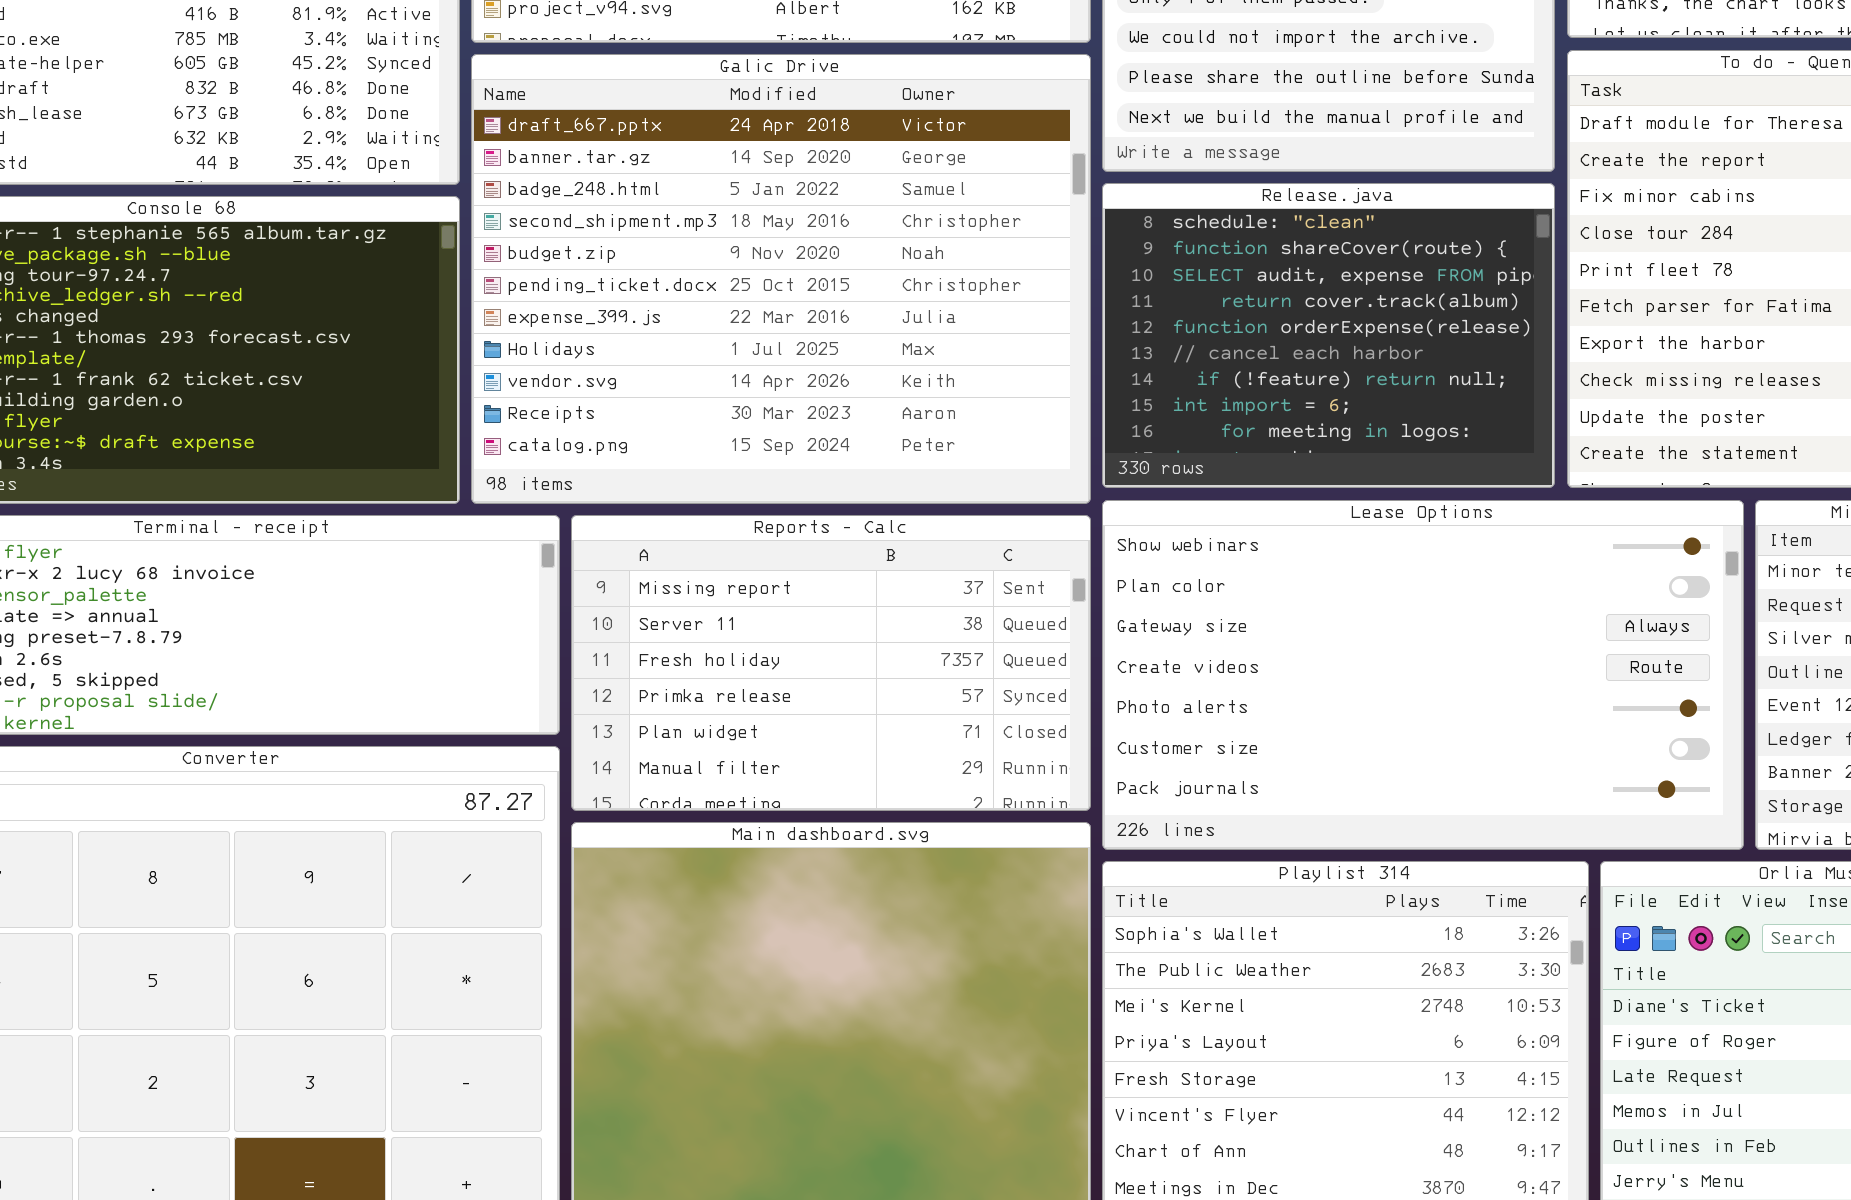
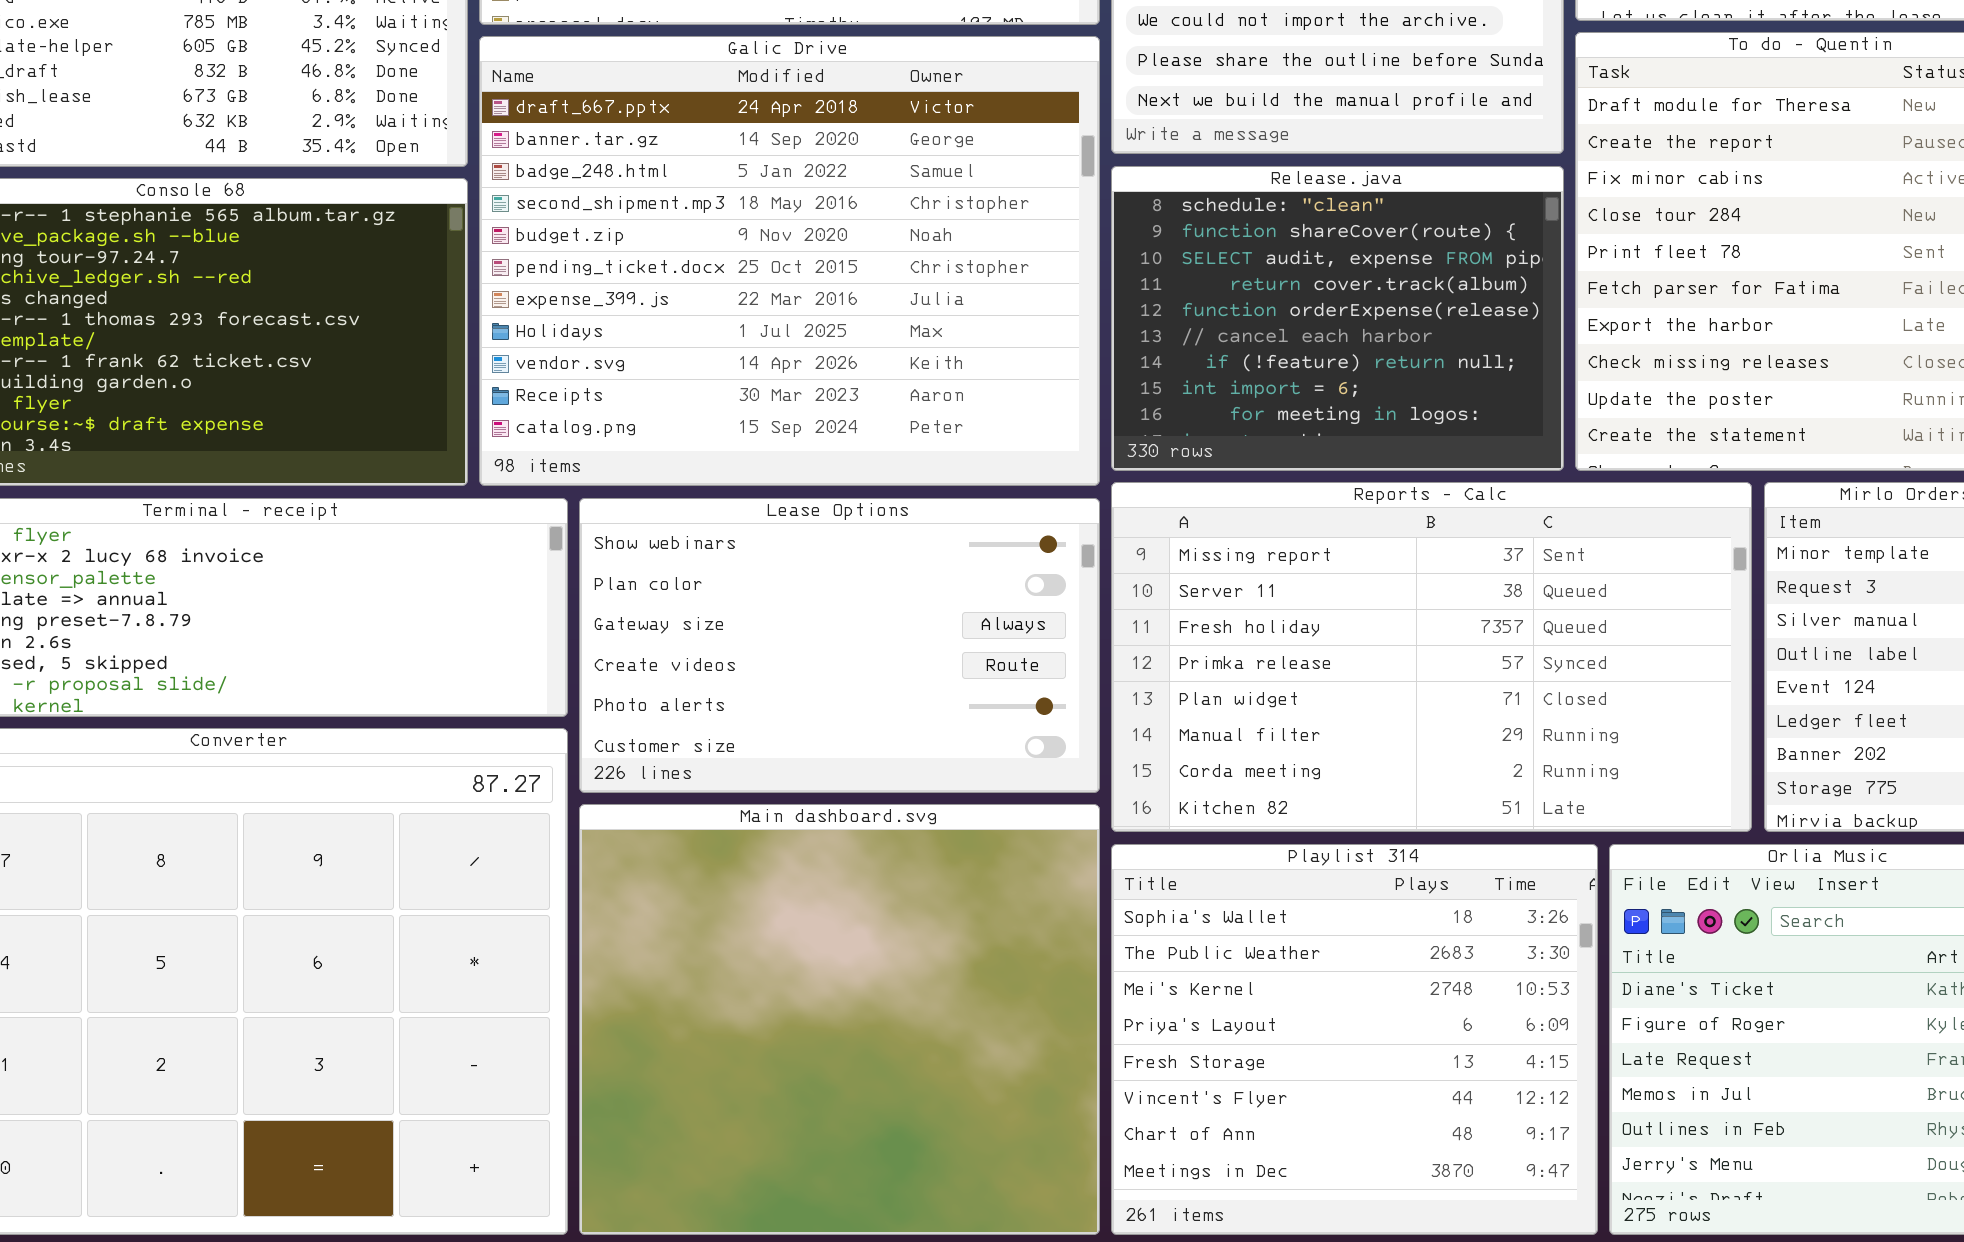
Lease Options: [1102,500,1744,850] -> [579,498,1100,793], moved, resized
Reports - Calc: [571,515,1091,811] -> [1111,482,1752,832], moved, resized

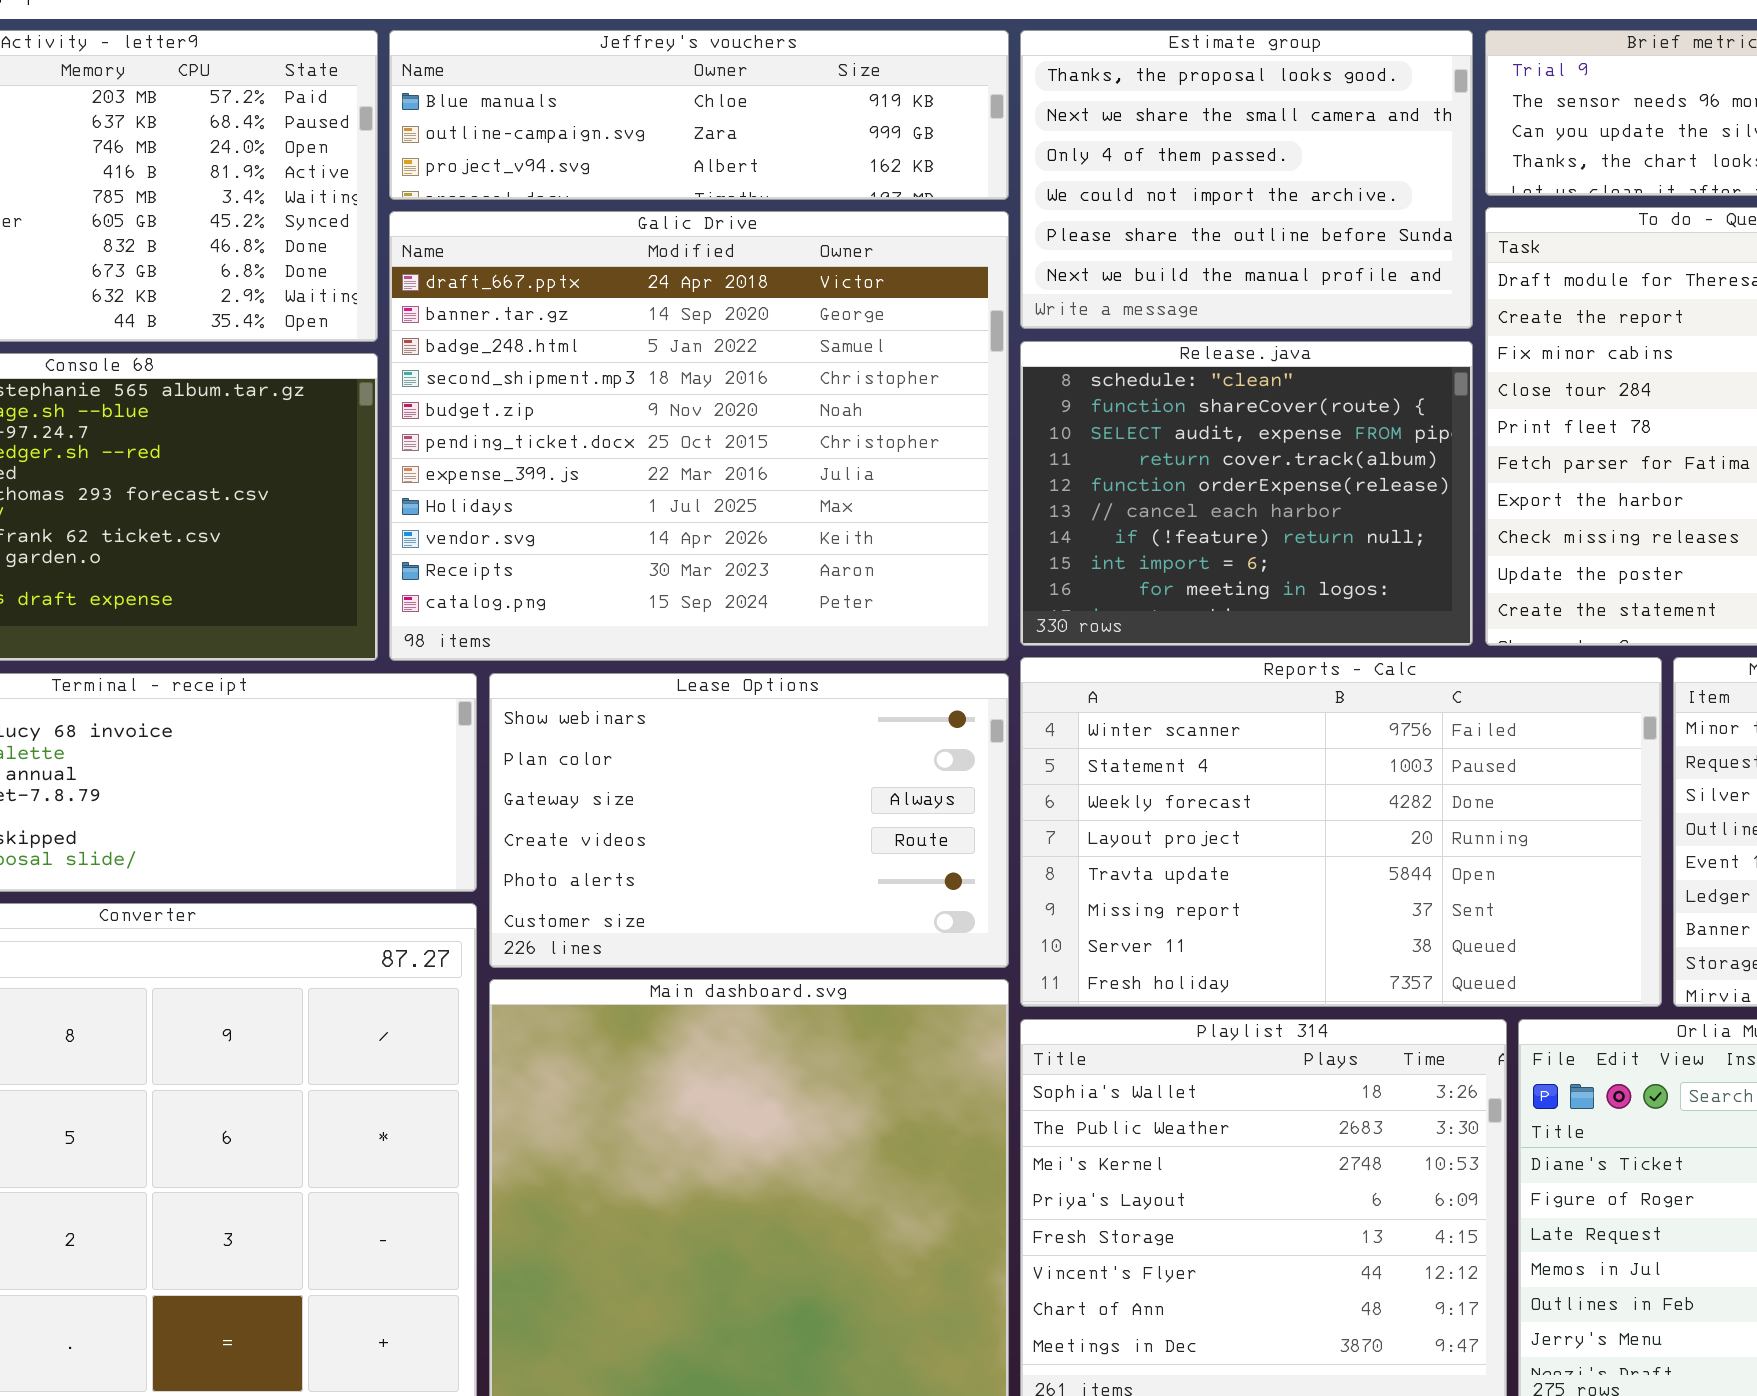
Reports - Calc: [1111,482,1752,832] -> [1020,657,1662,1007], scrolled up 5 rows

